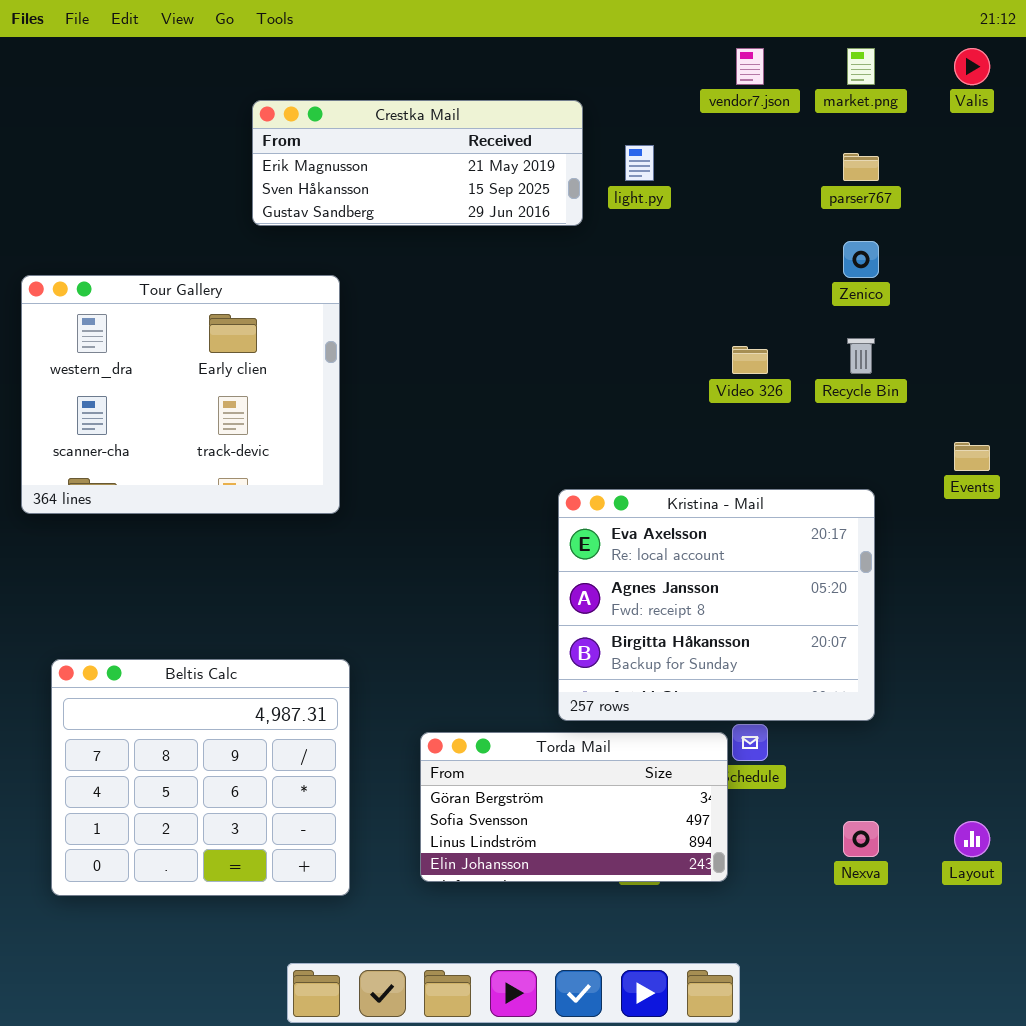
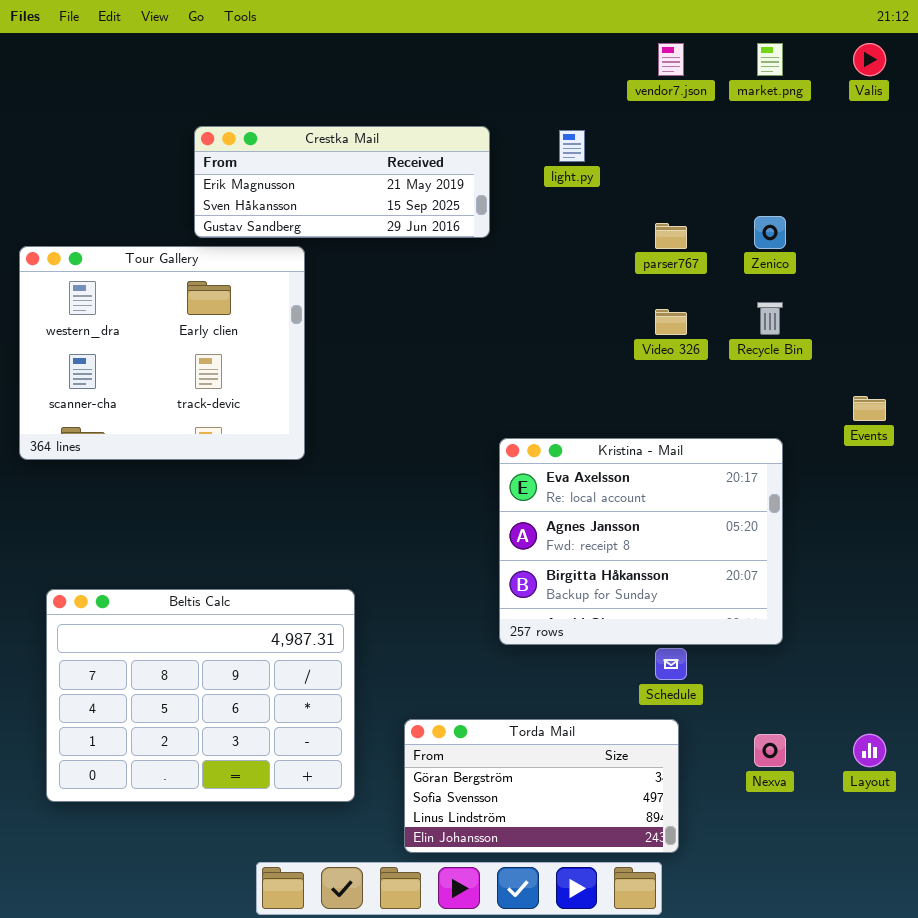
Crestka Mail: [252,100,583,226] -> [194,126,490,238], moved
parser767: [843,153,879,181] -> [655,223,687,249], moved
Beltis Calc: [51,659,350,896] -> [46,589,355,802], resized
Torda Mail: [420,732,728,882] -> [404,719,679,853], moved

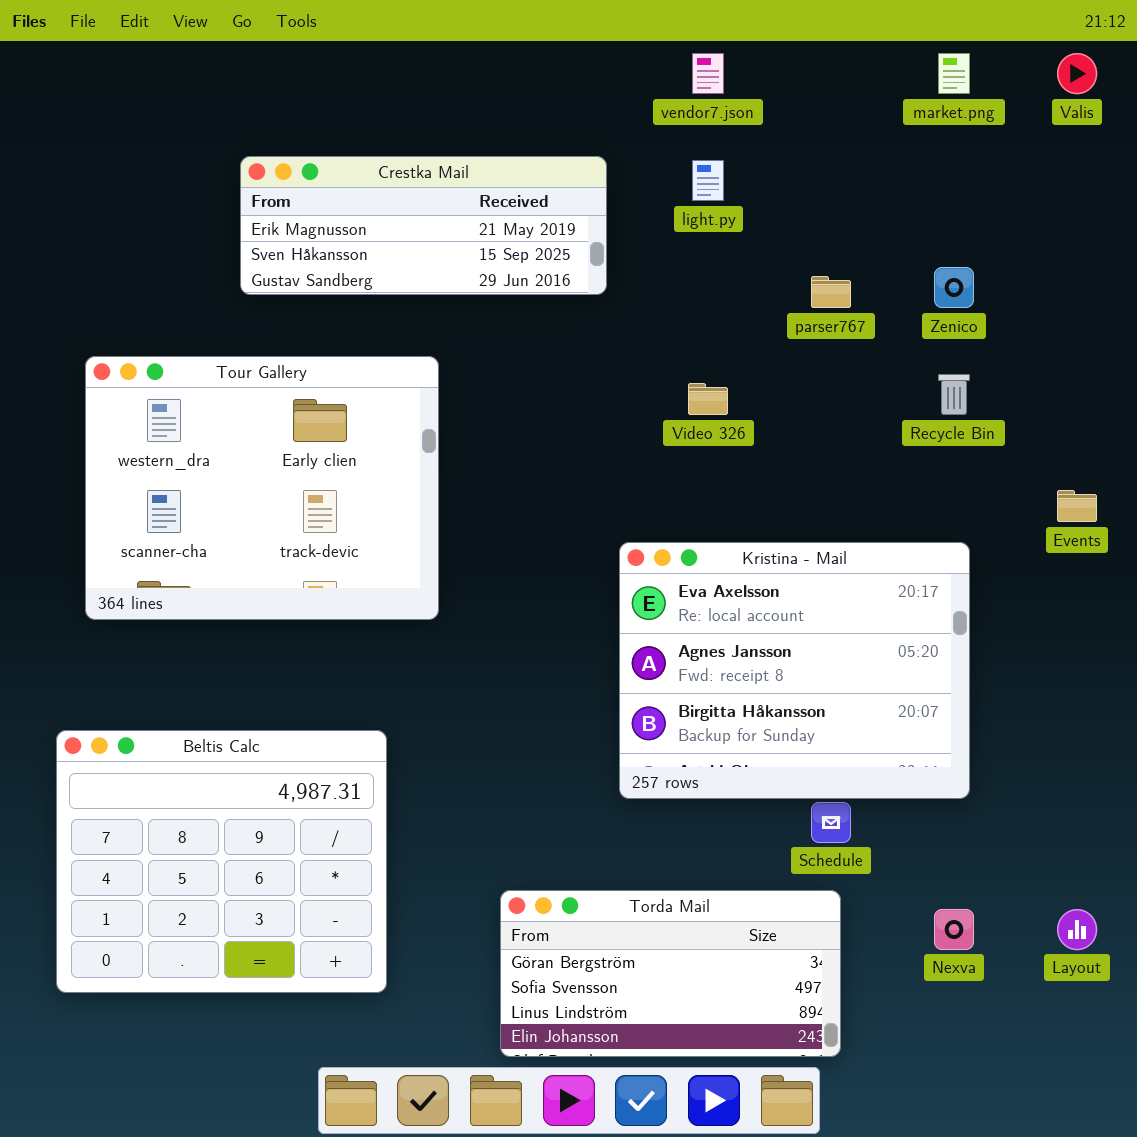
vendor7.json: [658,43,684,76] -> [692,53,724,94], moved
Tour Gallery: [19,246,305,460] -> [85,356,439,620], moved
Video 326: [655,309,687,335] -> [688,383,728,415], moved
Beltis Calc: [46,589,355,802] -> [56,730,387,993], resized

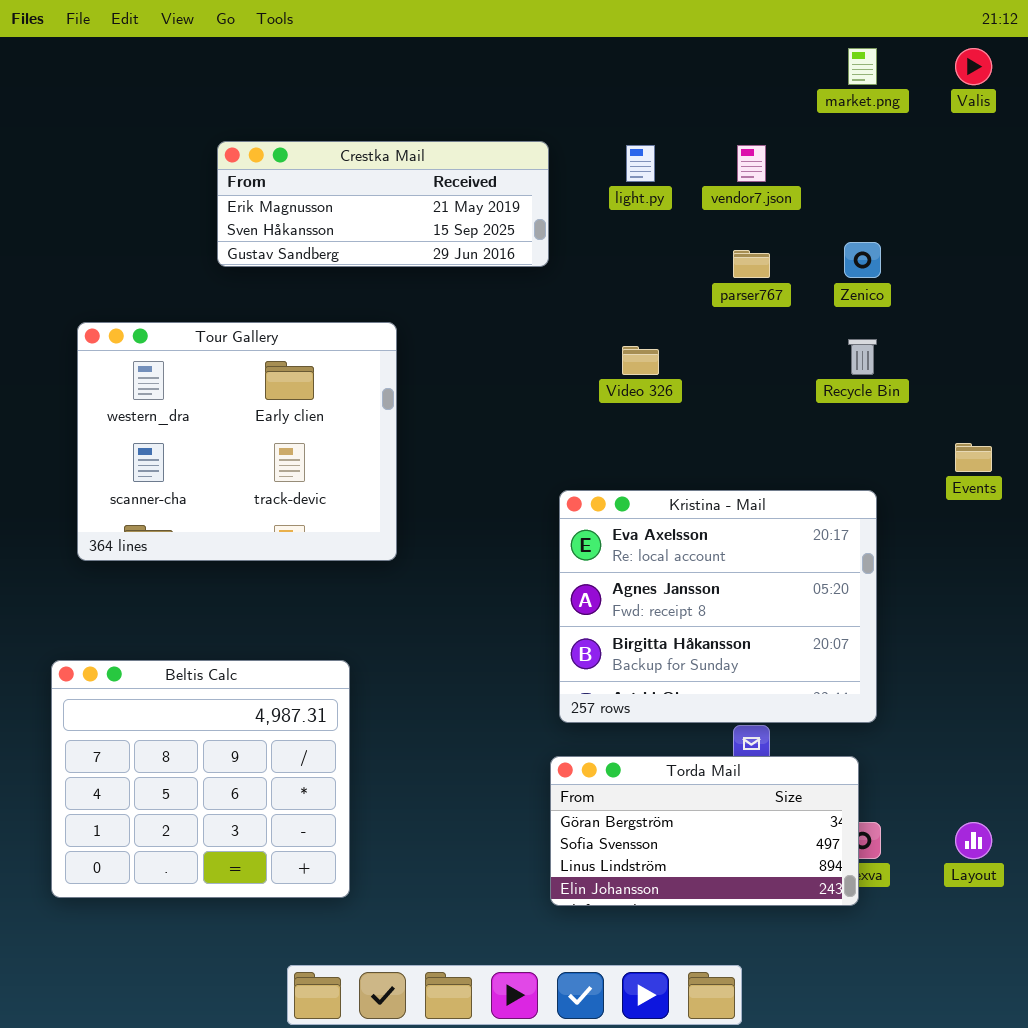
vendor7.json: [692,53,724,94] -> [737,145,766,182], moved
Torda Mail: [500,890,841,1057] -> [550,756,859,906], moved

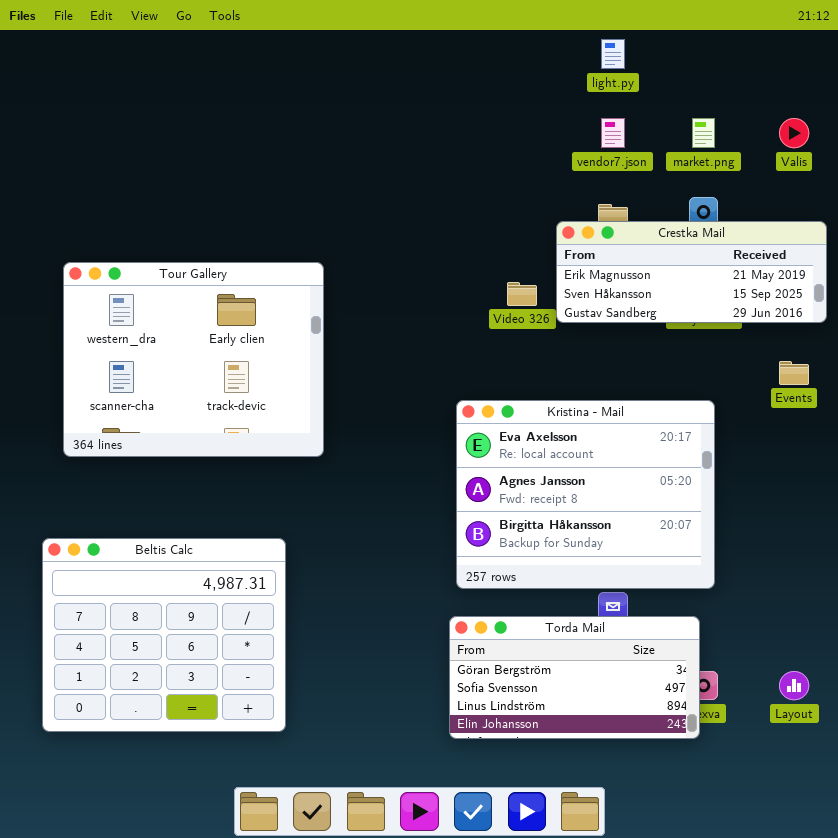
market.png: [848,48,877,85] -> [692,118,715,148], moved
Valis: [955,48,992,85] -> [779,118,809,148], moved
Crestka Mail: [217,141,549,267] -> [556,221,827,323], moved
light.py: [626,145,655,182] -> [601,39,625,69], moved

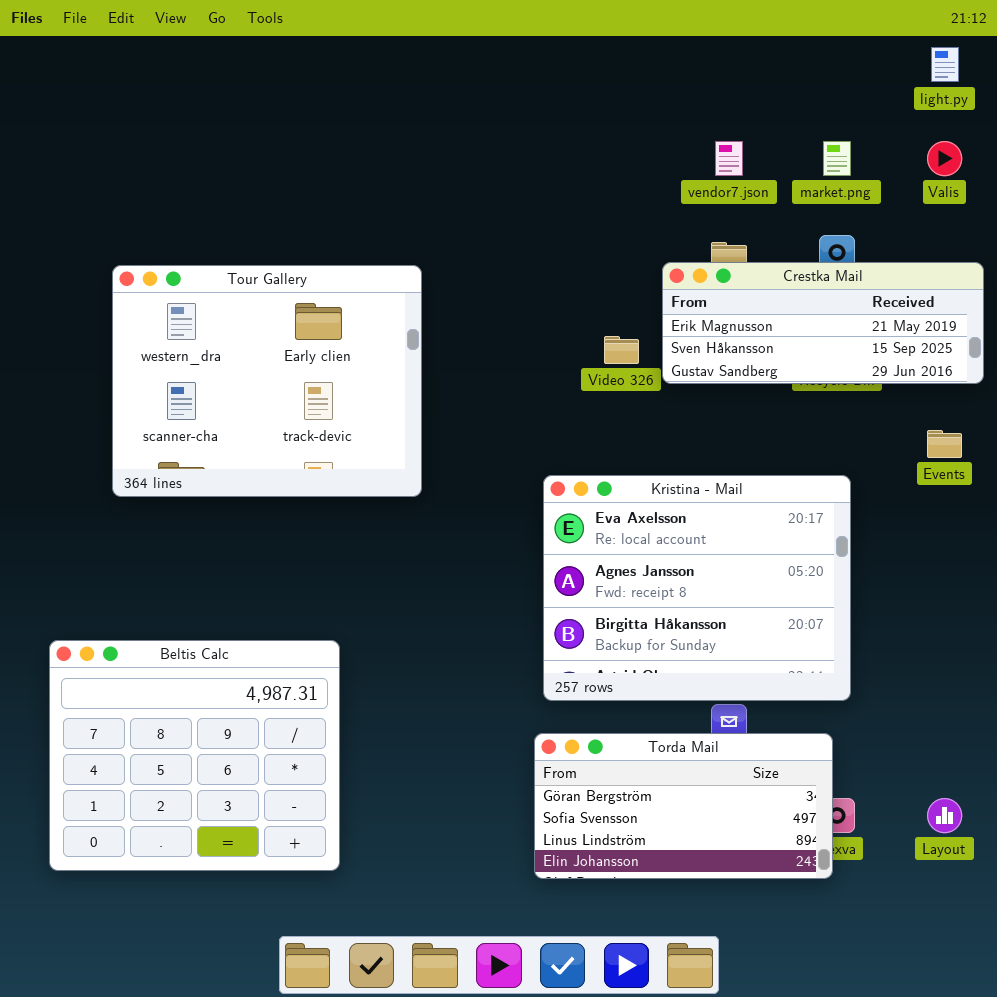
light.py: [601,39,625,69] -> [931,47,959,82], moved
Tour Gallery: [63,262,324,457] -> [112,265,422,497], moved

